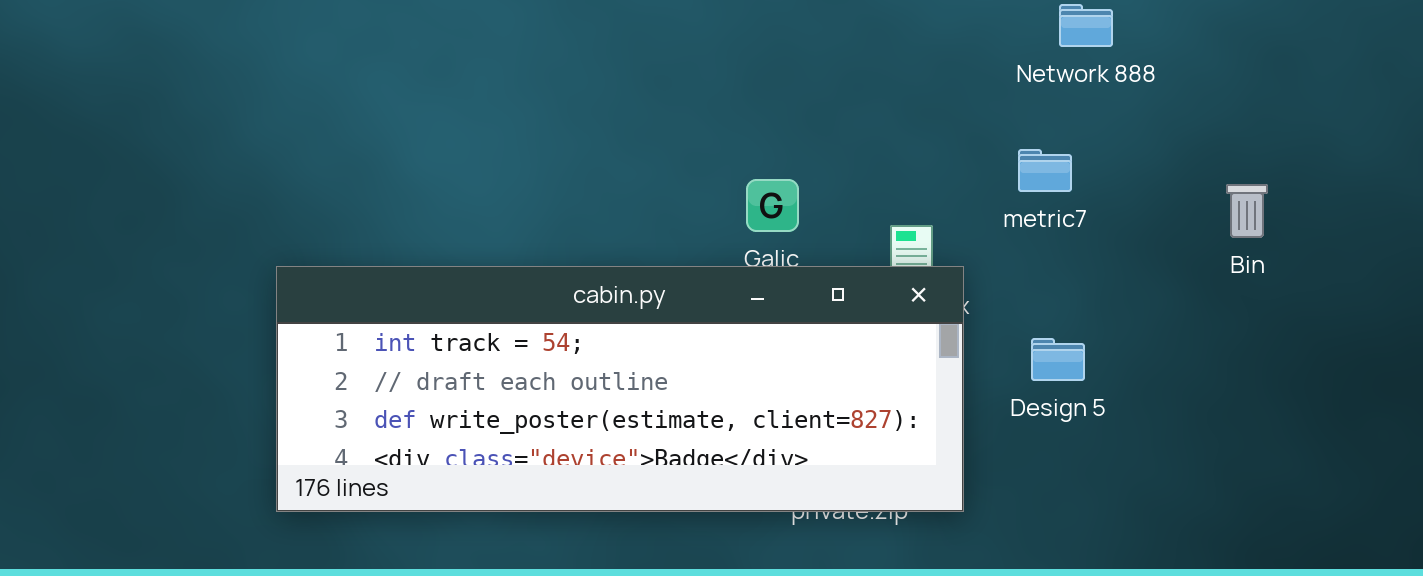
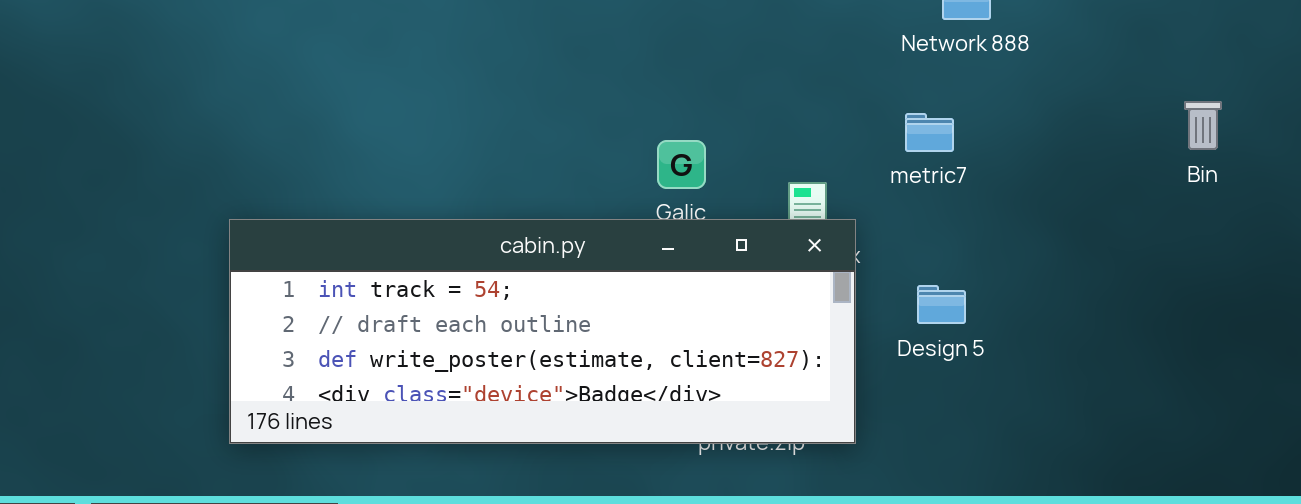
Bin: [1226,184,1268,238] -> [1184,101,1222,150], moved

